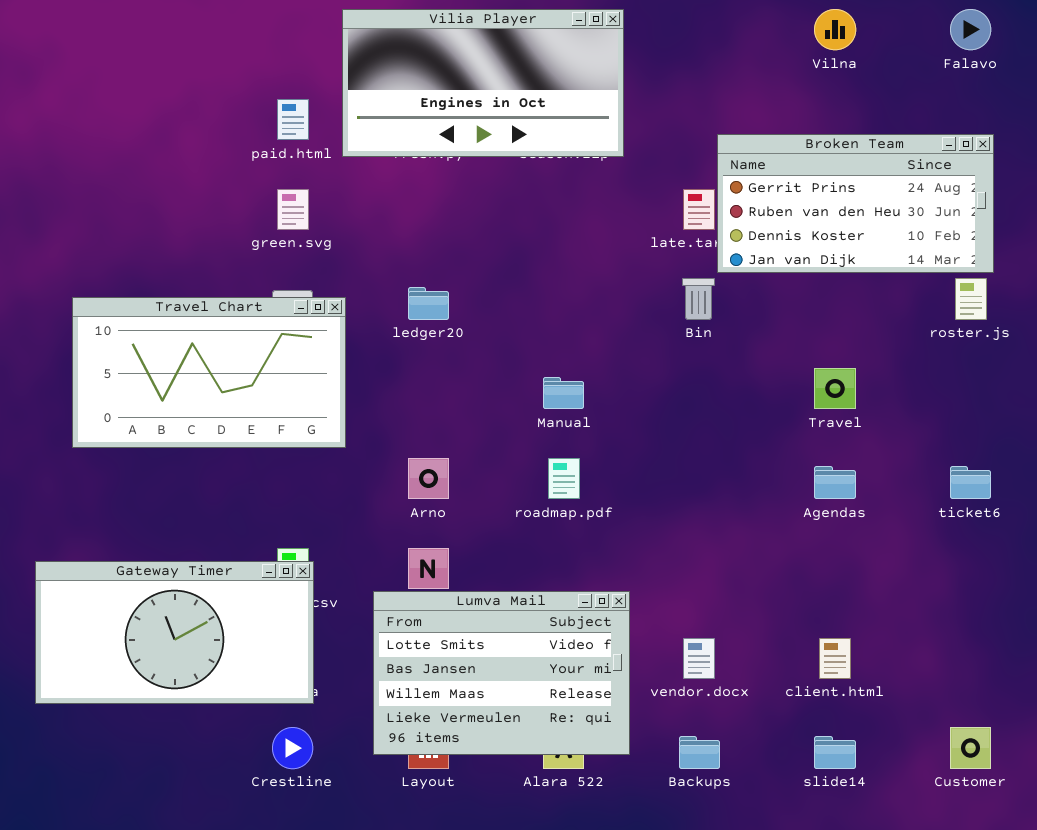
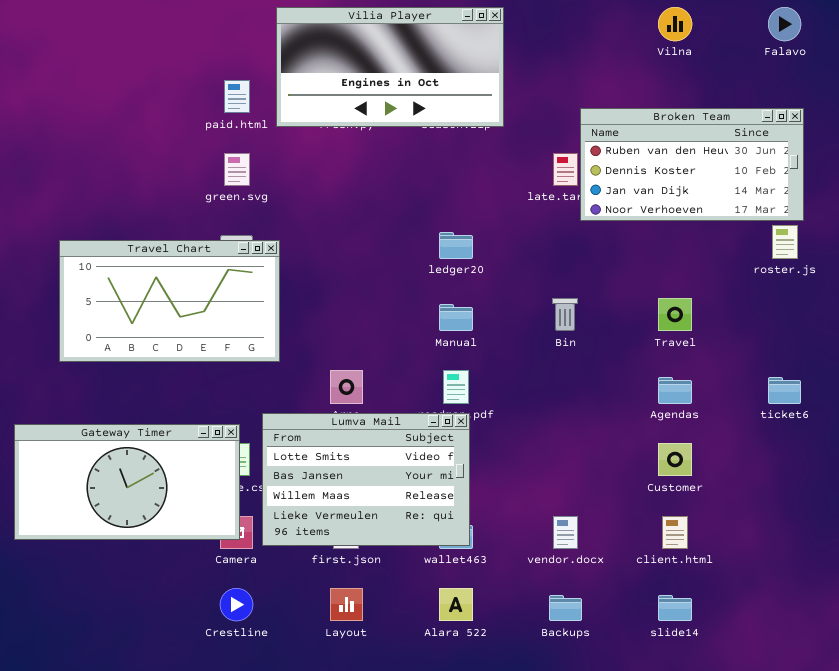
Broken Team: [717,134,994,273] -> [580,108,804,221], scrolled down 1 row
Bin: [682,278,715,320] -> [552,298,578,331], moved
ledger20: [408,287,449,320] -> [439,232,473,259], moved
Gateway Timer: [35,561,314,704] -> [14,424,240,540], moved
Lumva Mail: [373,591,630,755] -> [262,413,470,546], moved
Customer: [950,727,991,769] -> [658,443,692,476], moved

